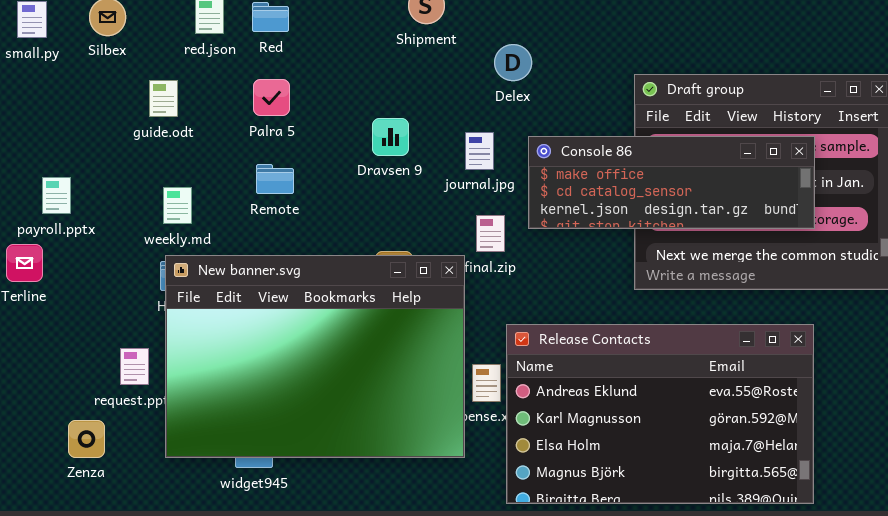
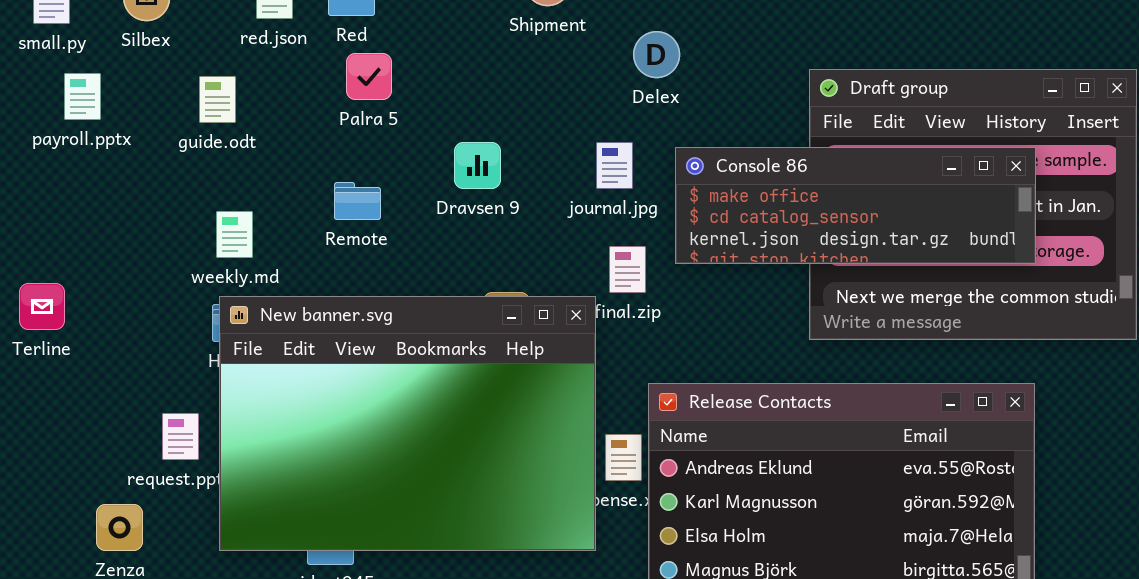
Palra 5: [253,79,290,116] -> [346,53,392,100], moved
Dravsen 9: [372,118,409,156] -> [454,142,501,189], moved
payroll.pptx: [42,177,71,214] -> [64,73,101,120], moved

